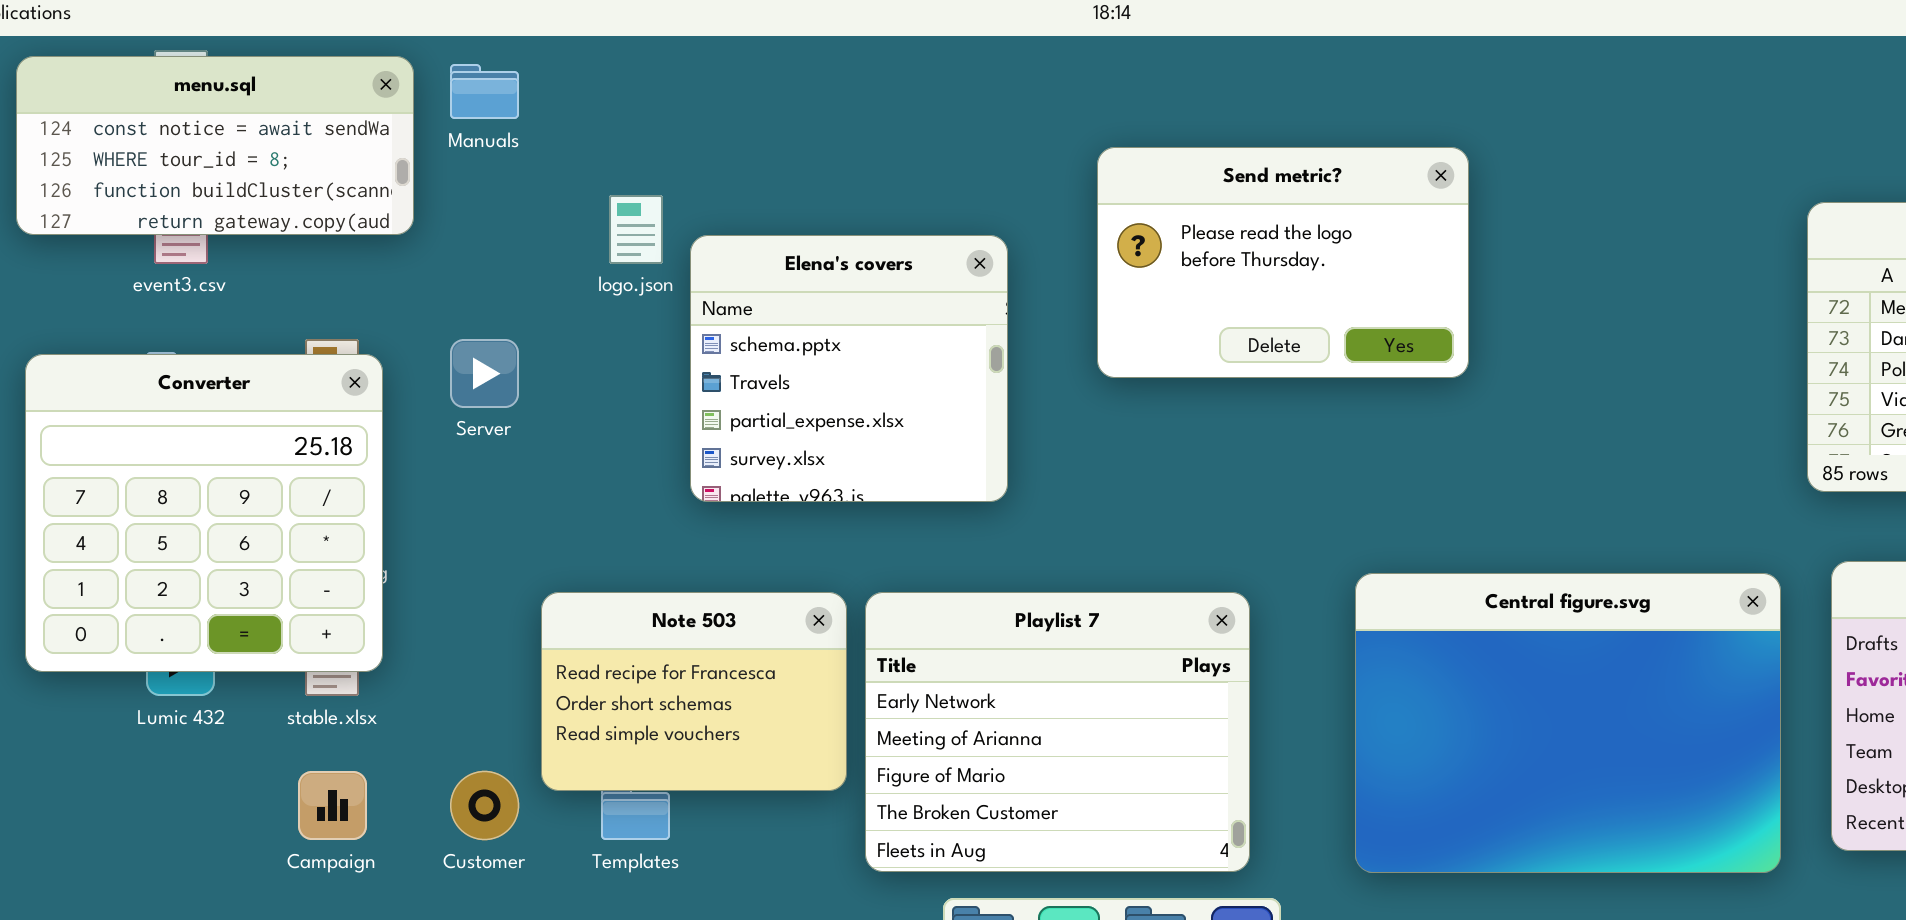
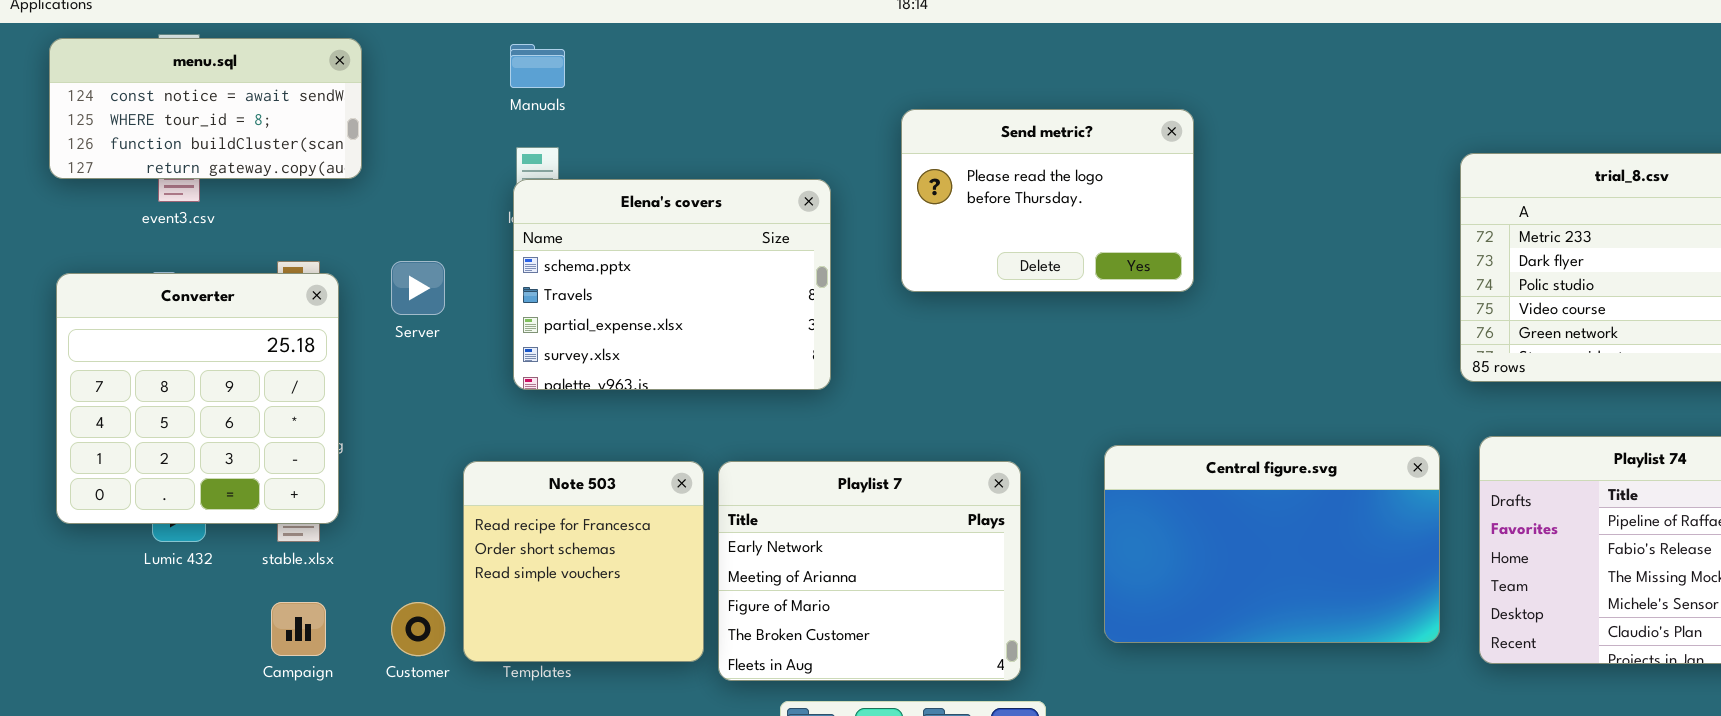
Manuals: [450,64,519,119] -> [510,44,565,88], moved
Elena's covers: [690,235,1008,502] -> [513,179,831,390], resized
Central figure.svg: [1355,573,1781,873] -> [1104,445,1440,643], resized
Note 503: [541,592,847,791] -> [463,461,704,662], resized

